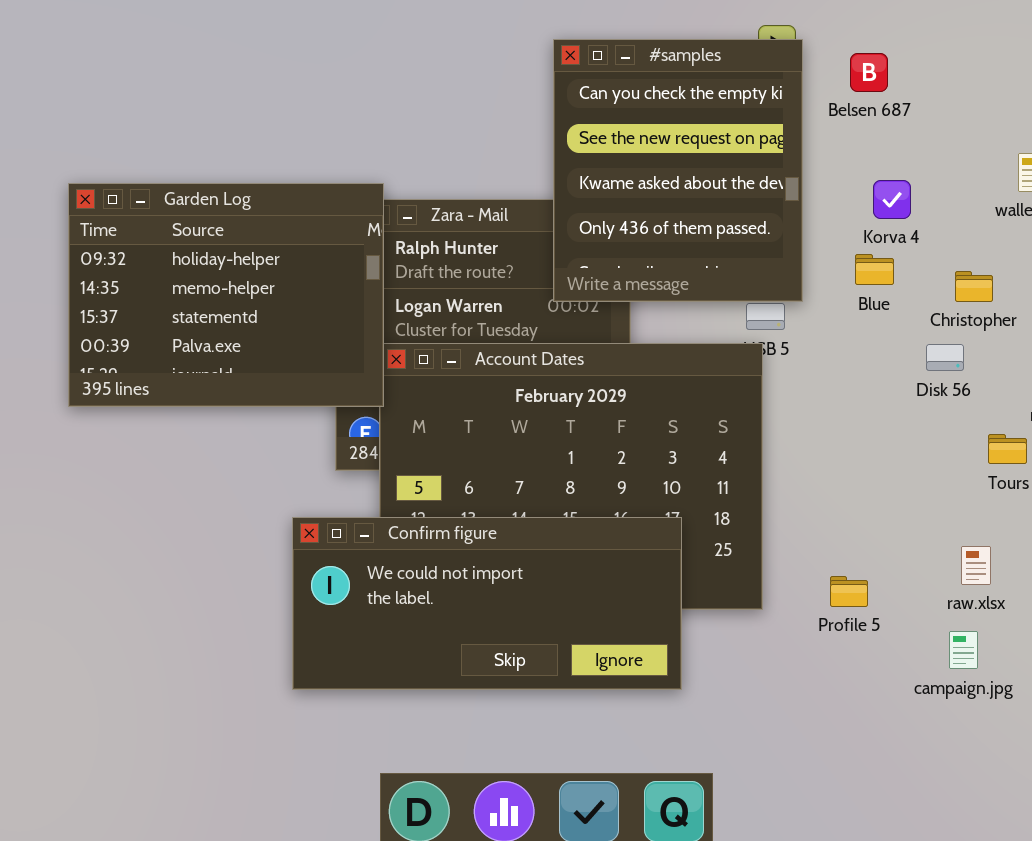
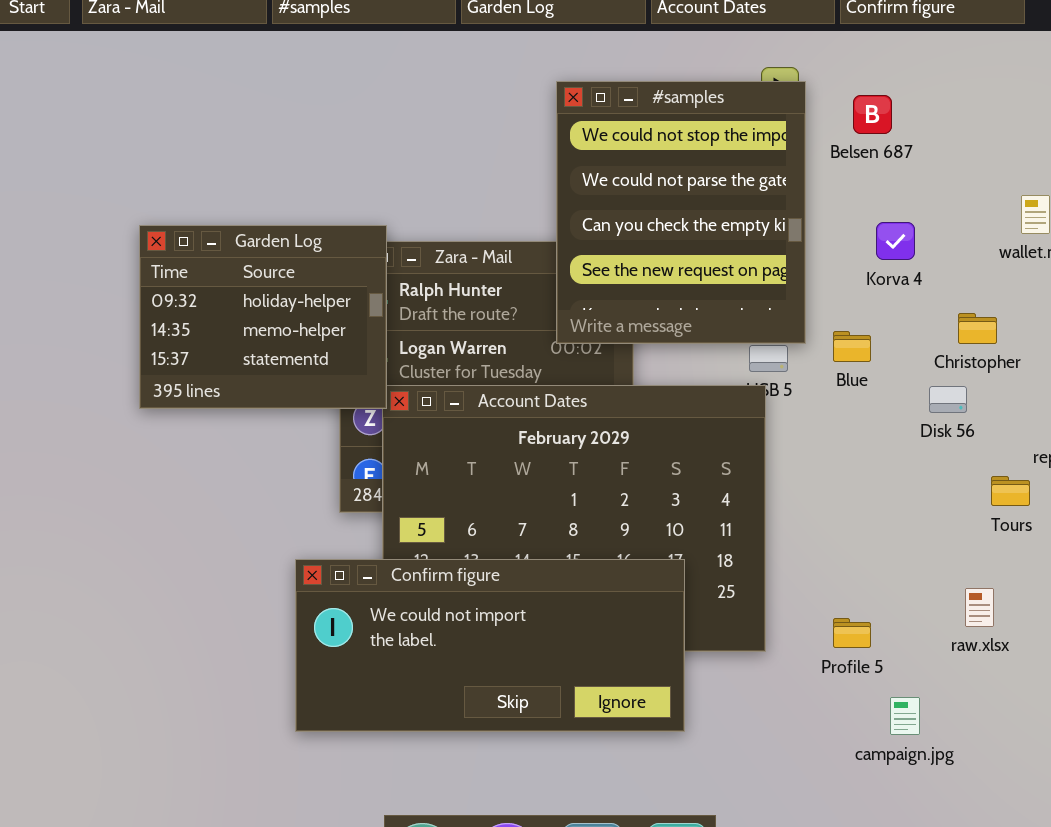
#samples: [553,39,803,302] -> [556,81,806,344], scrolled up 2 rows
Garden Log: [68,183,384,407] -> [139,225,387,409], resized
Blue: [855,254,894,285] -> [833,331,871,362], moved
campaign.jpg: [949,631,978,669] -> [890,697,920,735], moved

